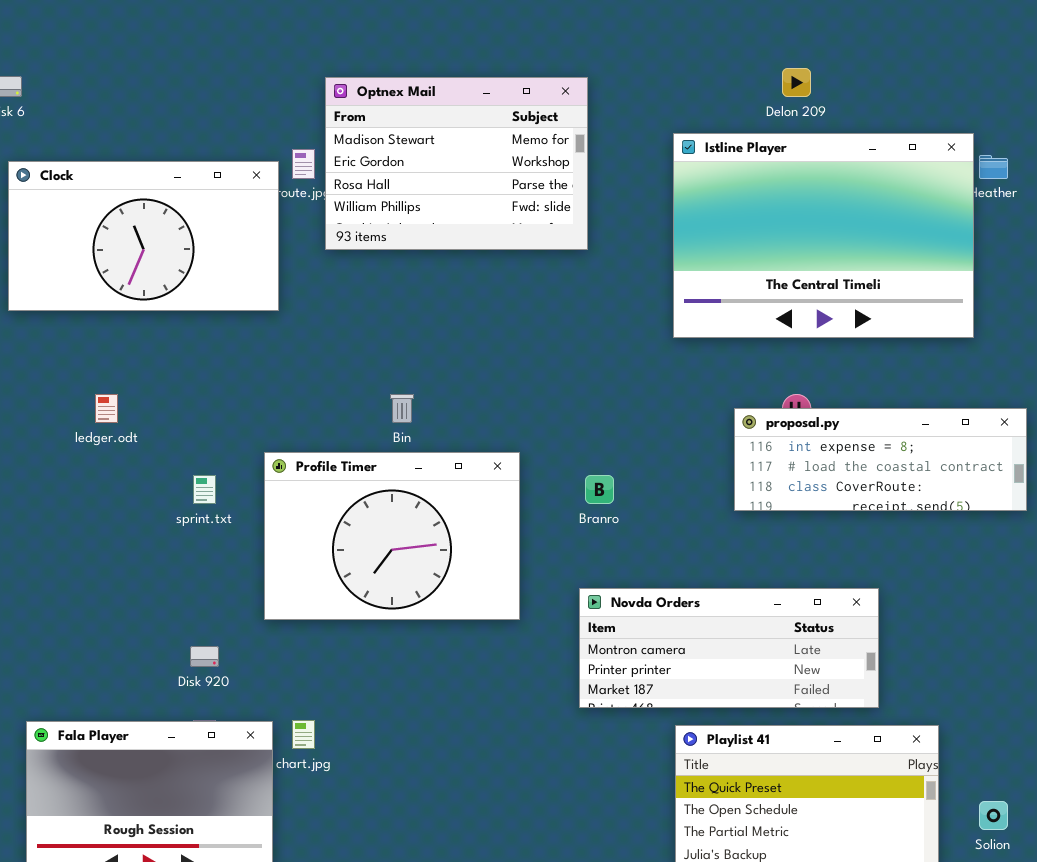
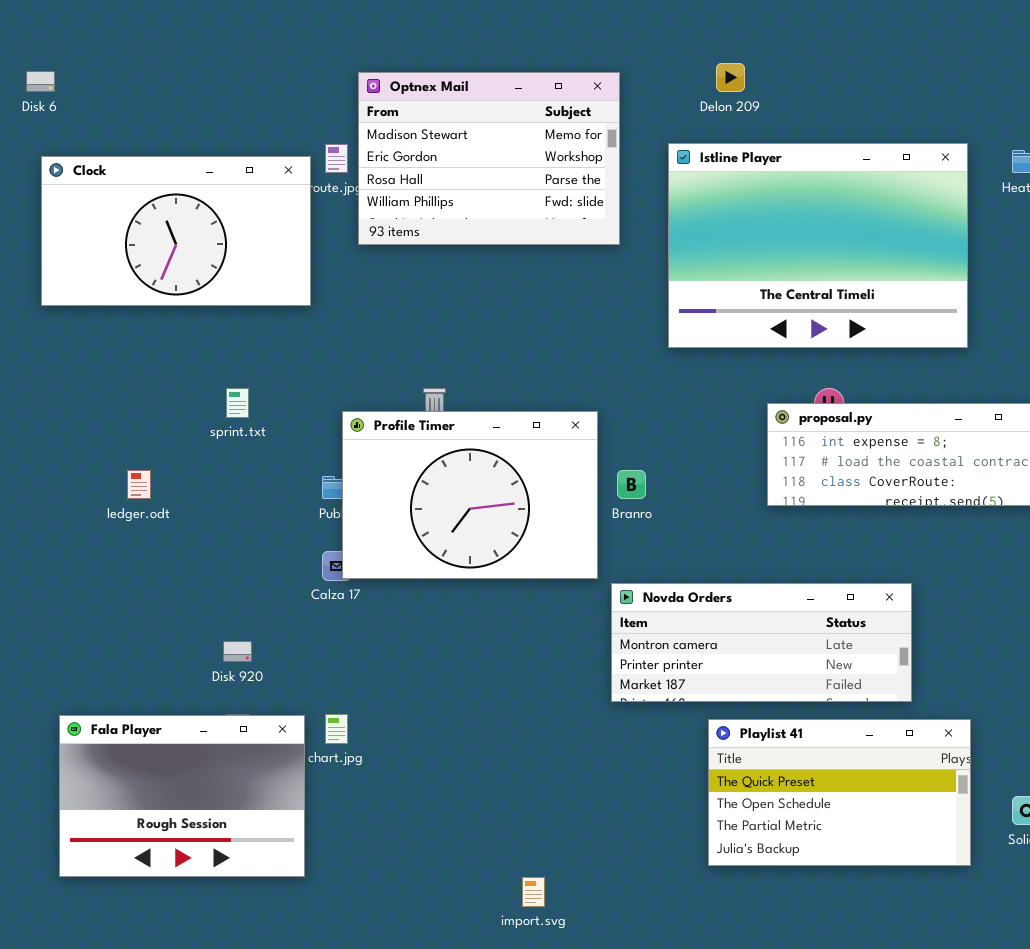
Delon 209: [782,68,811,97] -> [716,63,745,92], moved
Istline Player: [673,133,974,338] -> [668,143,968,348], moved
ledger.odt: [95,394,118,423] -> [127,470,151,499], moved
Profile Timer: [264,452,520,620] -> [342,411,598,579], moved
sprint.txt: [193,475,216,504] -> [226,388,249,418], moved

